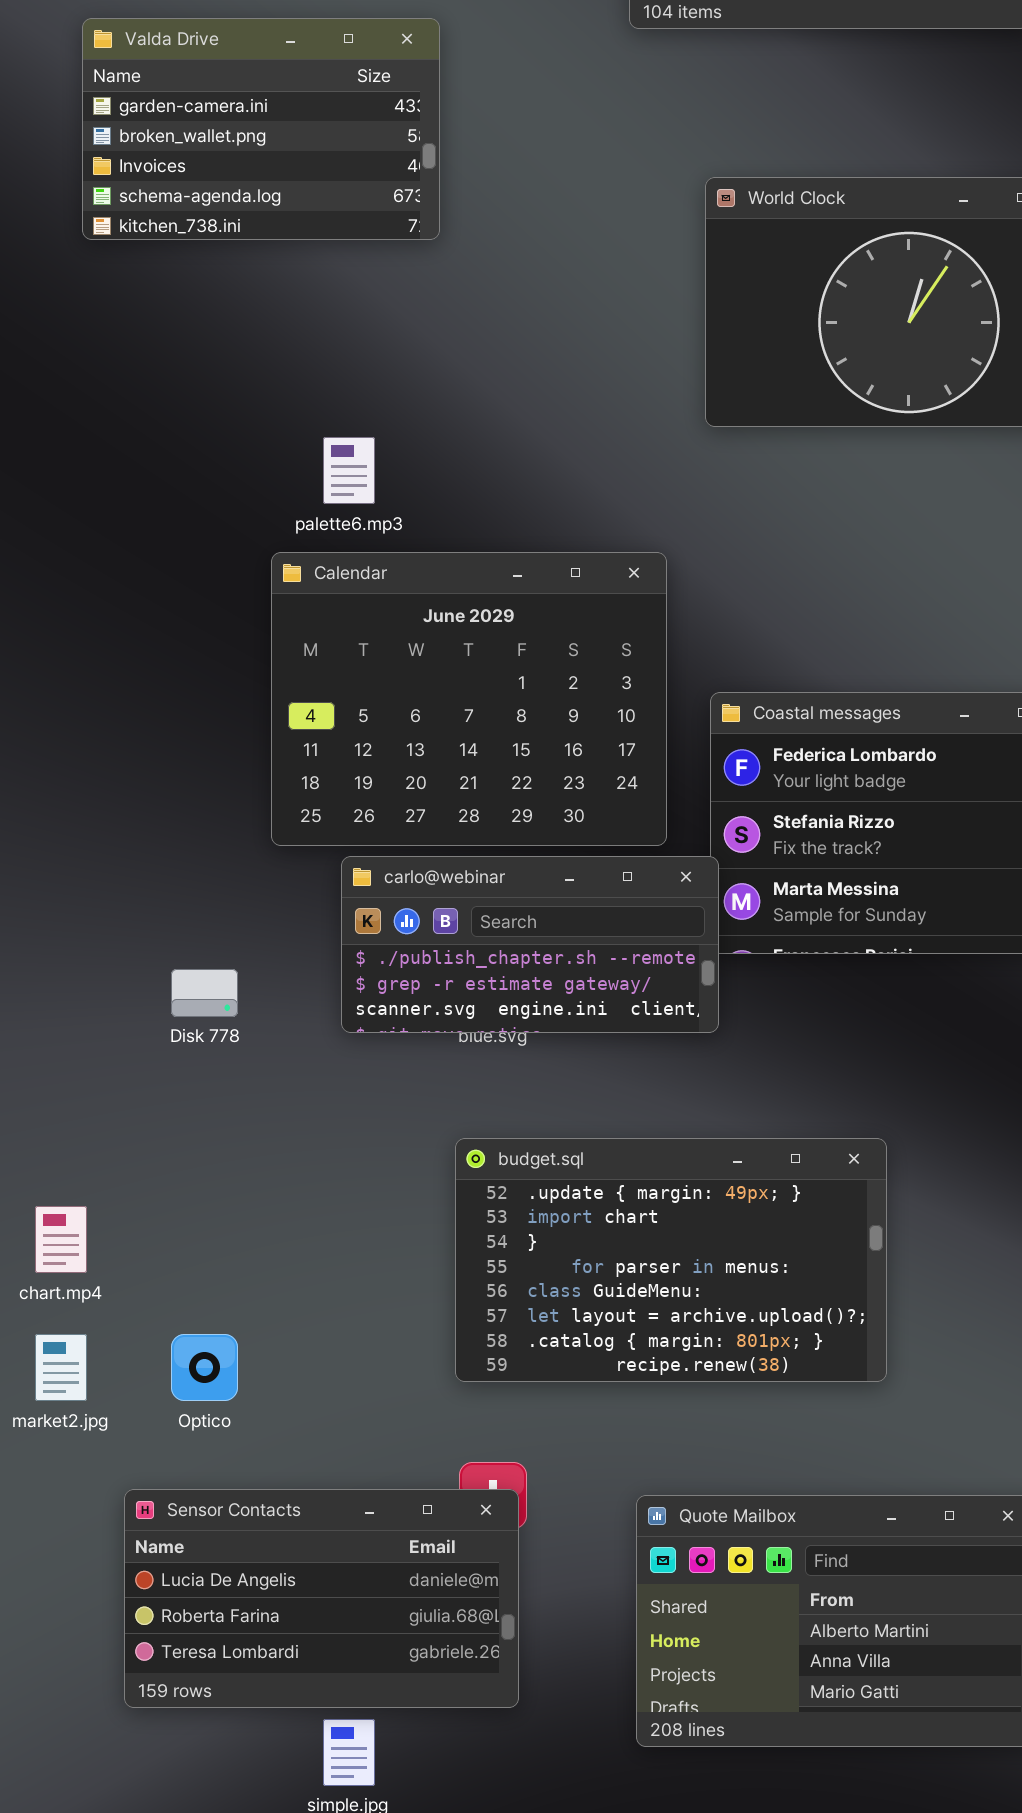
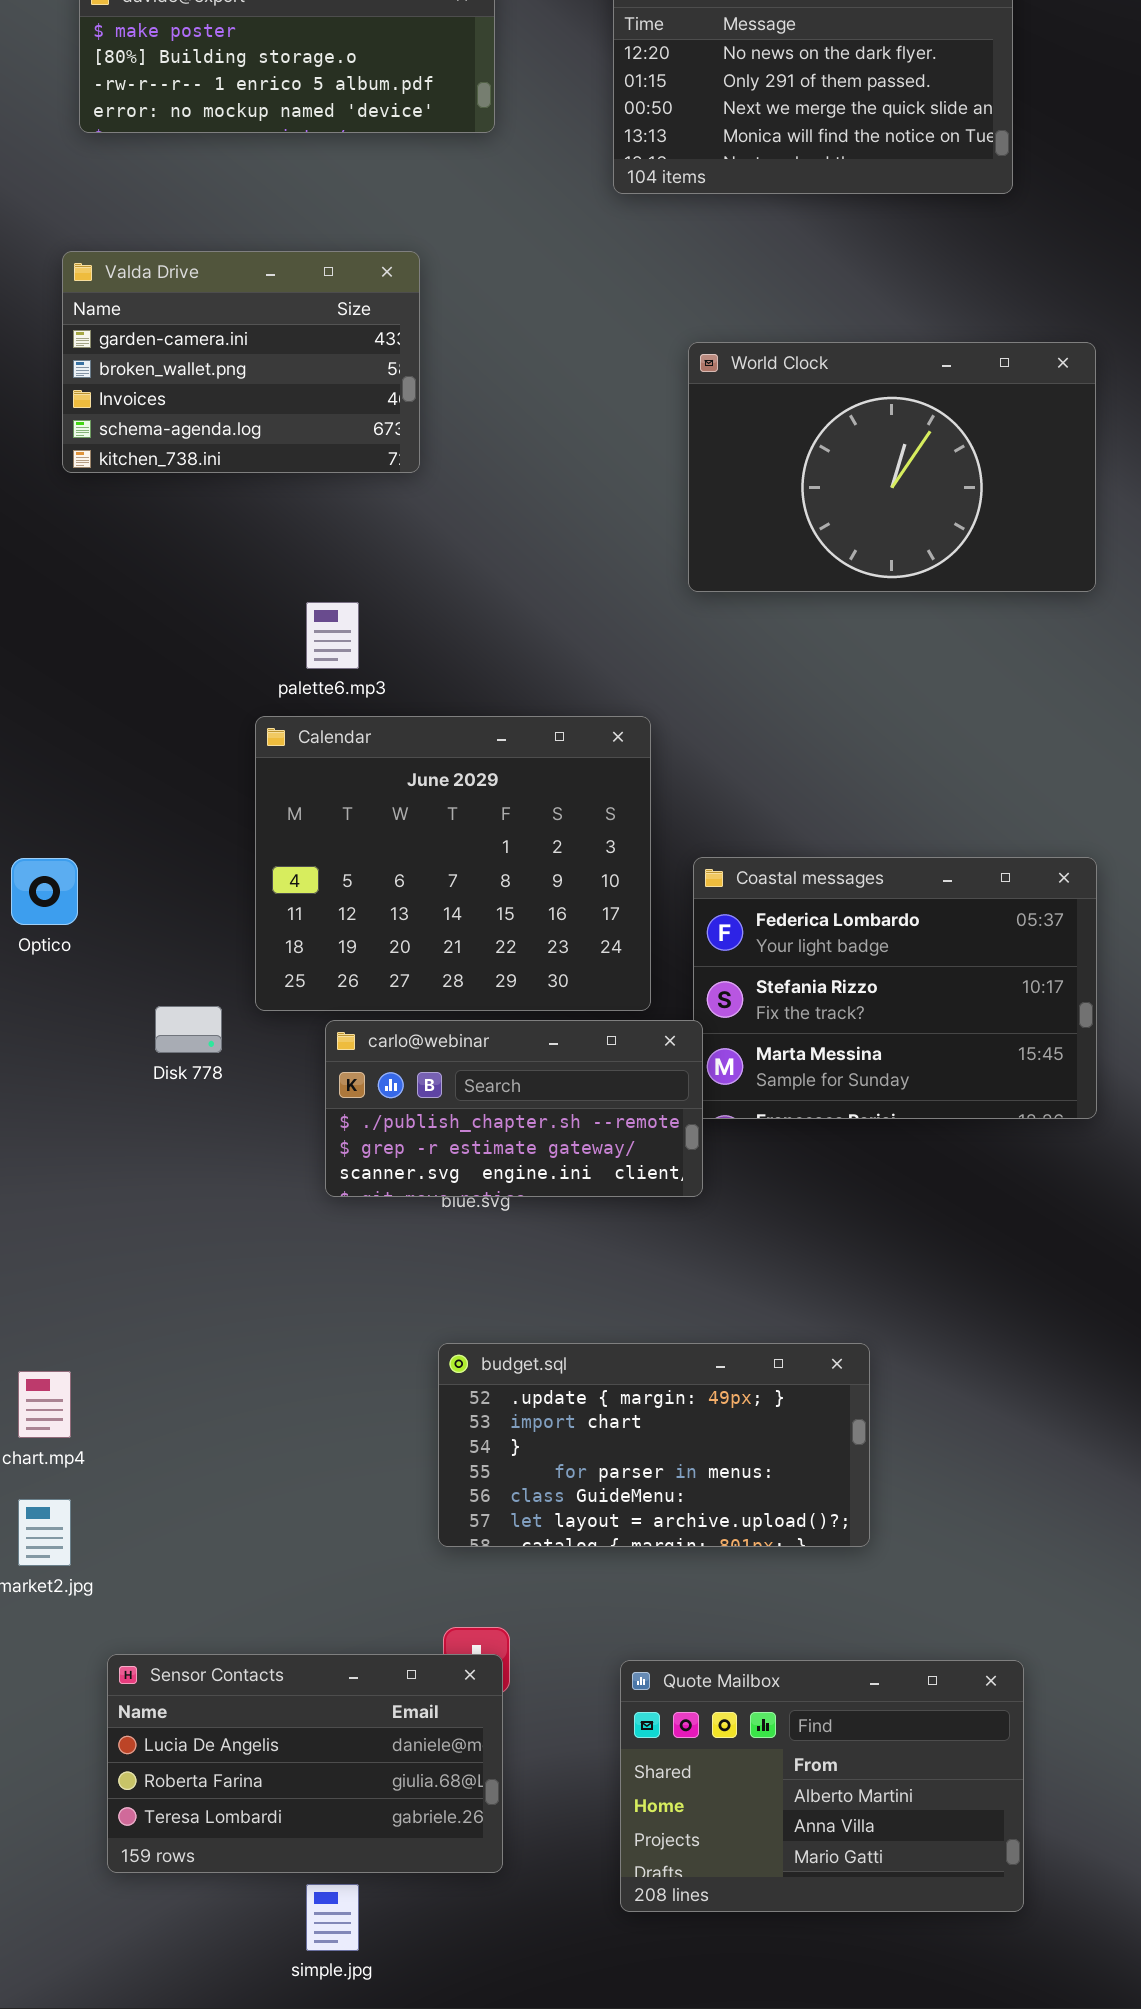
Valda Drive: [82,18,440,240] -> [62,251,420,473], moved
Disk 778: [171,969,238,1017] -> [155,1006,222,1053], moved
budget.sql: [455,1138,887,1382] -> [438,1343,870,1547], resized
Optico: [171,1334,238,1401] -> [11,858,78,925], moved

